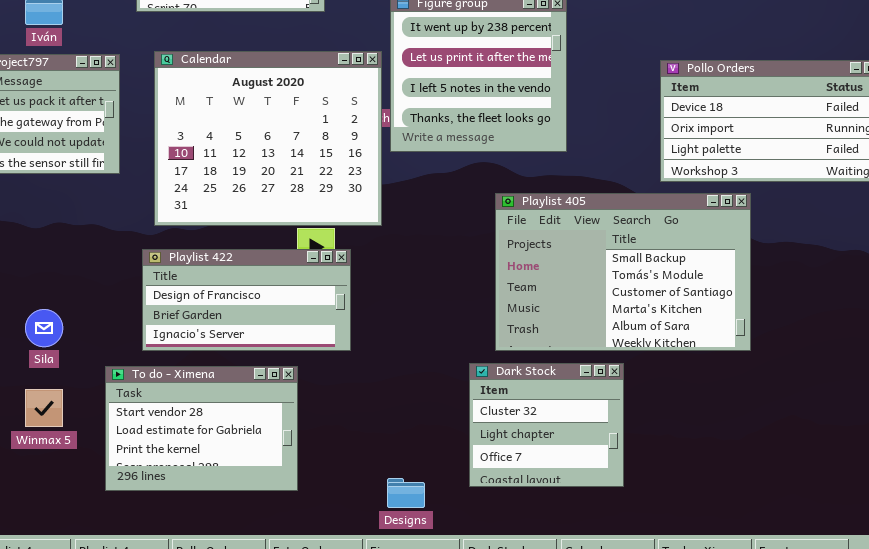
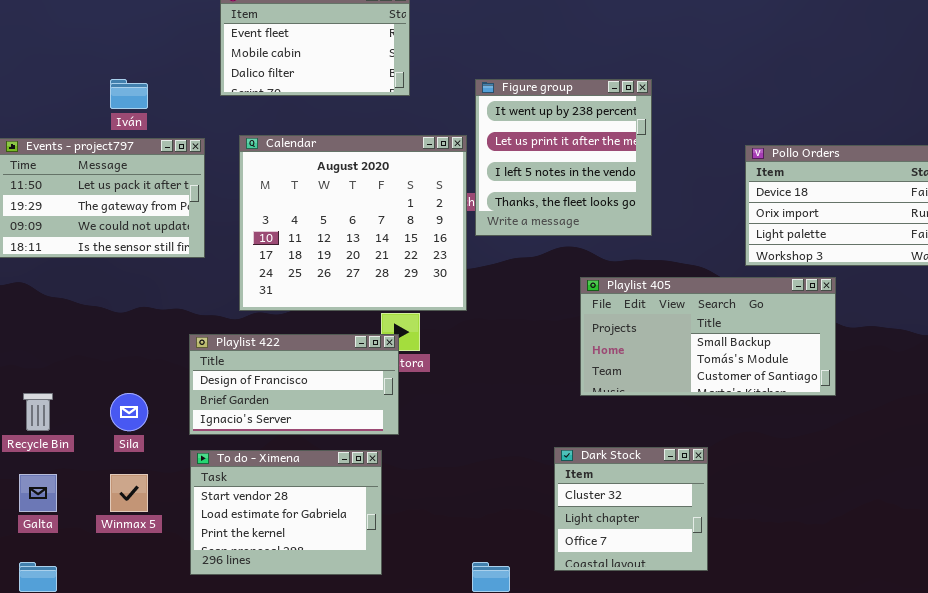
Playlist 405: [495,193,751,351] -> [580,277,836,396], resized
Playlist 422: [142,249,351,351] -> [189,334,399,435], moved

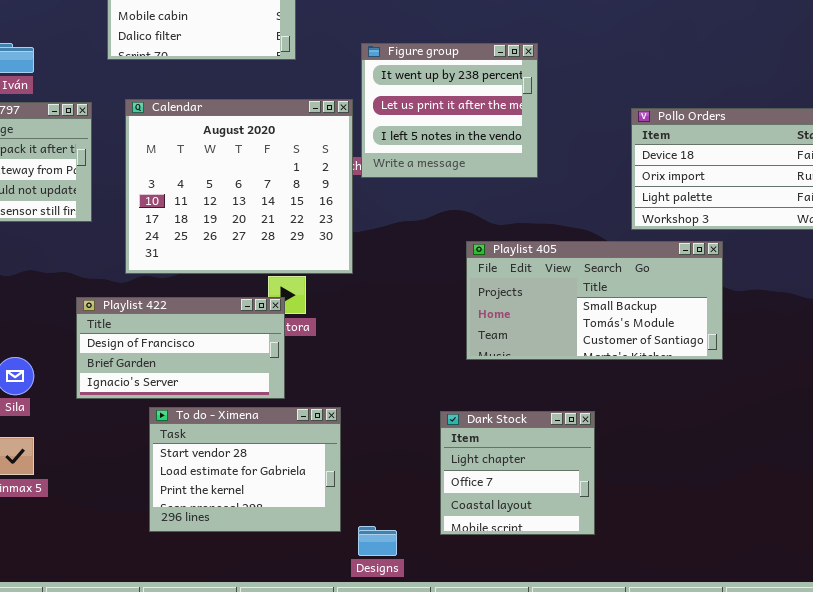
Figure group: [475,79,652,236] -> [361,43,538,178], resized
Dark Stock: [554,447,708,571] -> [440,411,595,535], scrolled down 1 row
To do - Ximena: [190,450,382,575] -> [149,407,341,532], moved

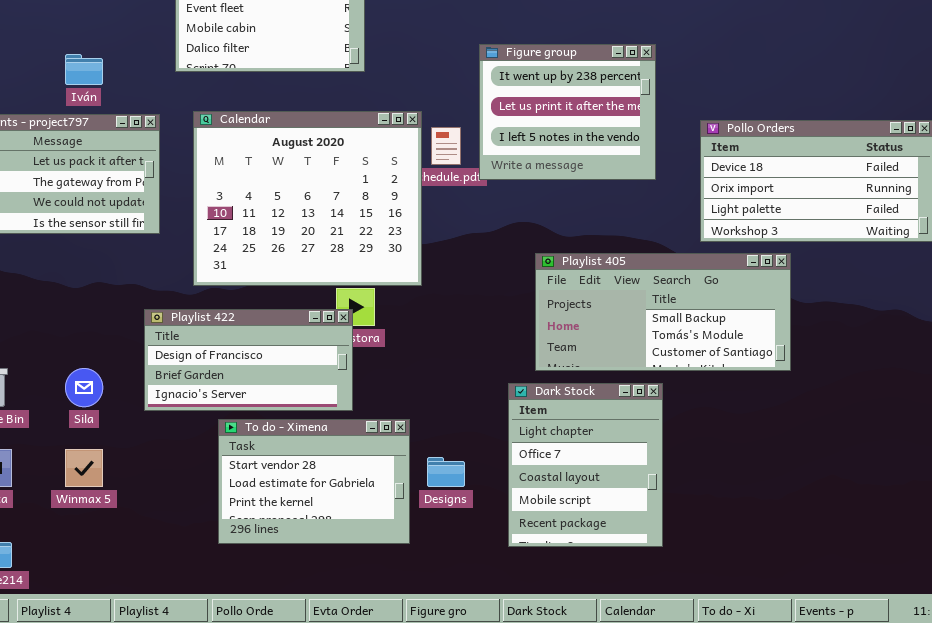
Figure group: [361,43,538,178] -> [479,44,656,180], moved
Dark Stock: [440,411,595,535] -> [508,383,663,547], resized
Designs: [358,526,397,556] -> [427,457,465,487], moved

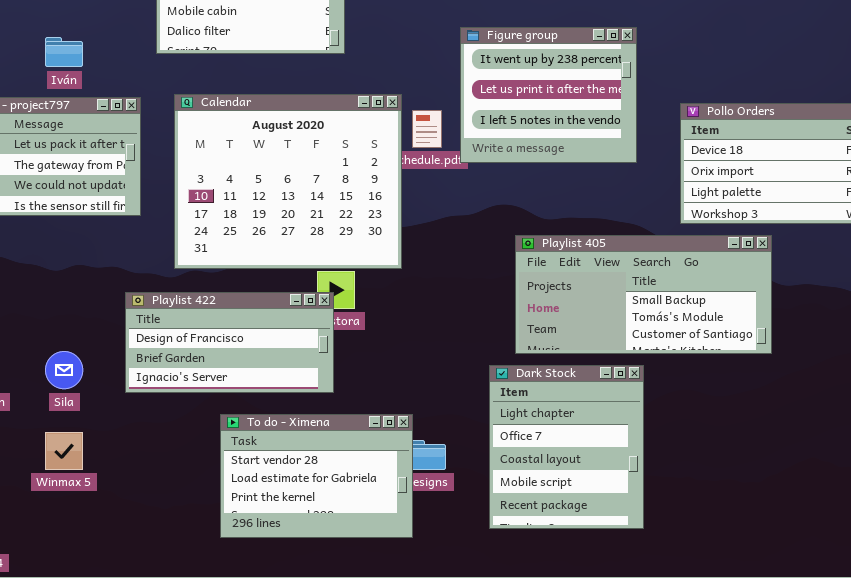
To do - Ximena: [218,419,410,544] -> [220,414,413,538], moved

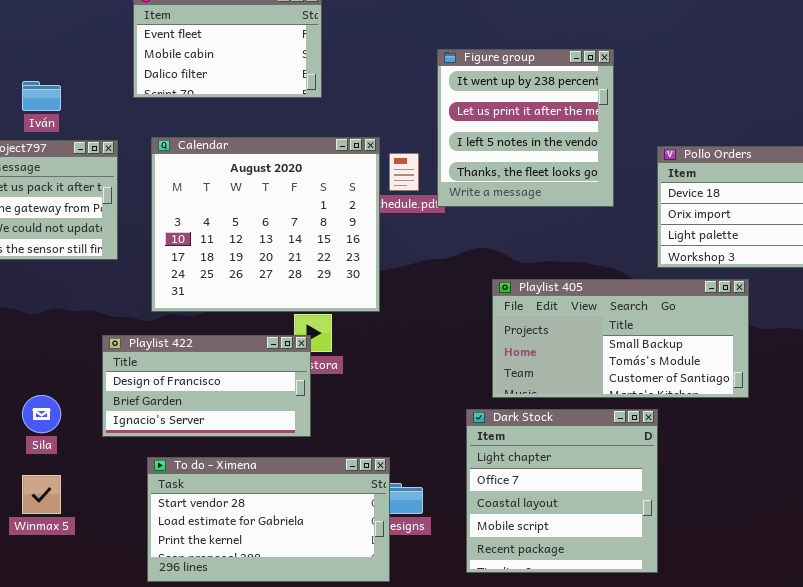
Figure group: [460,27,637,163] -> [437,49,614,207], resized
Dark Stock: [489,365,644,529] -> [466,409,658,573], resized
To do - Ximena: [220,414,413,538] -> [147,457,390,582], resized

